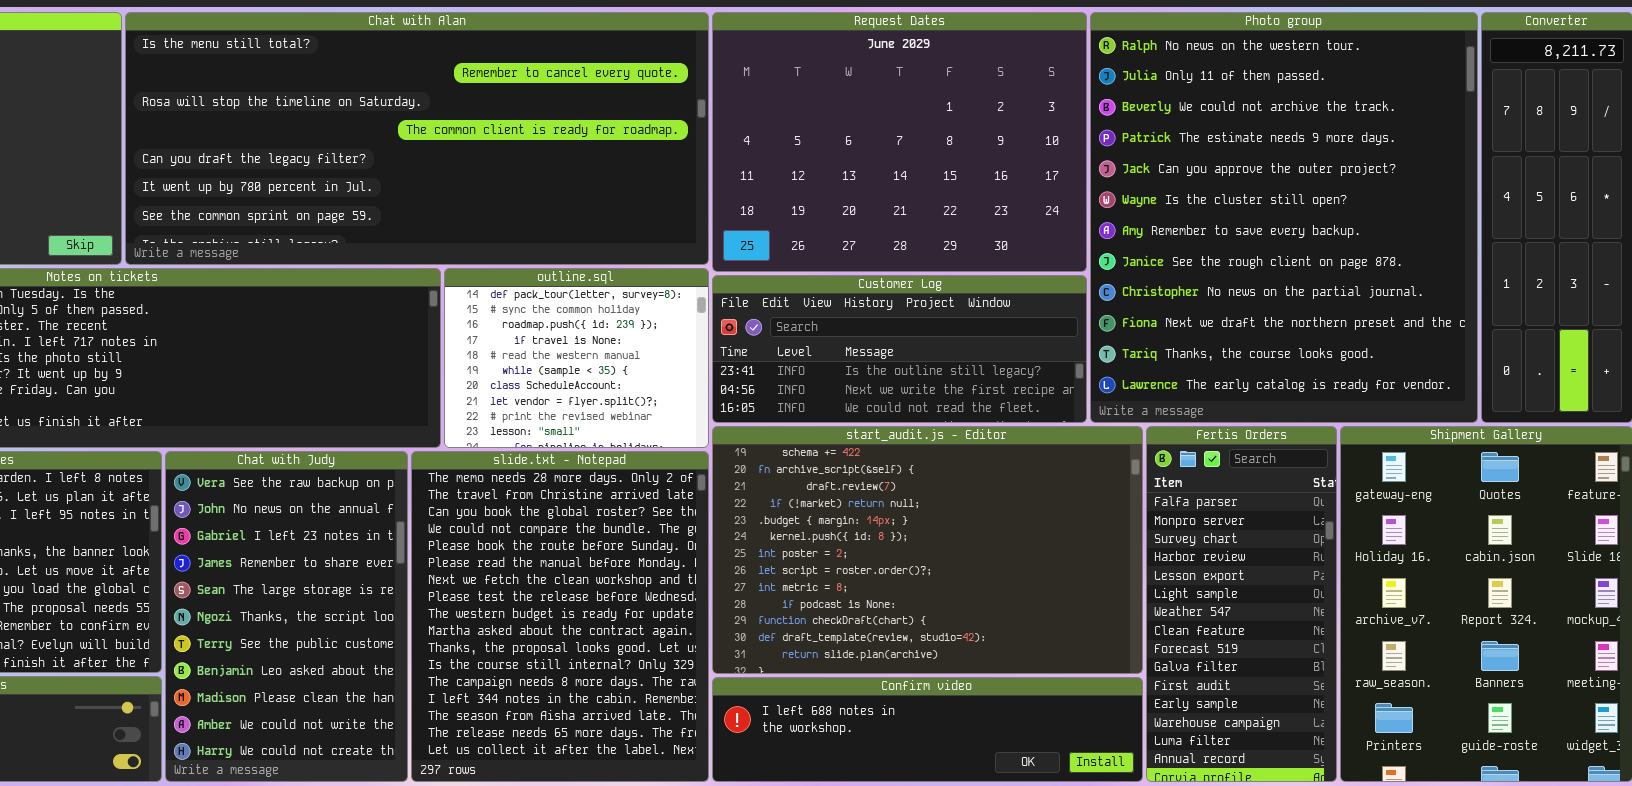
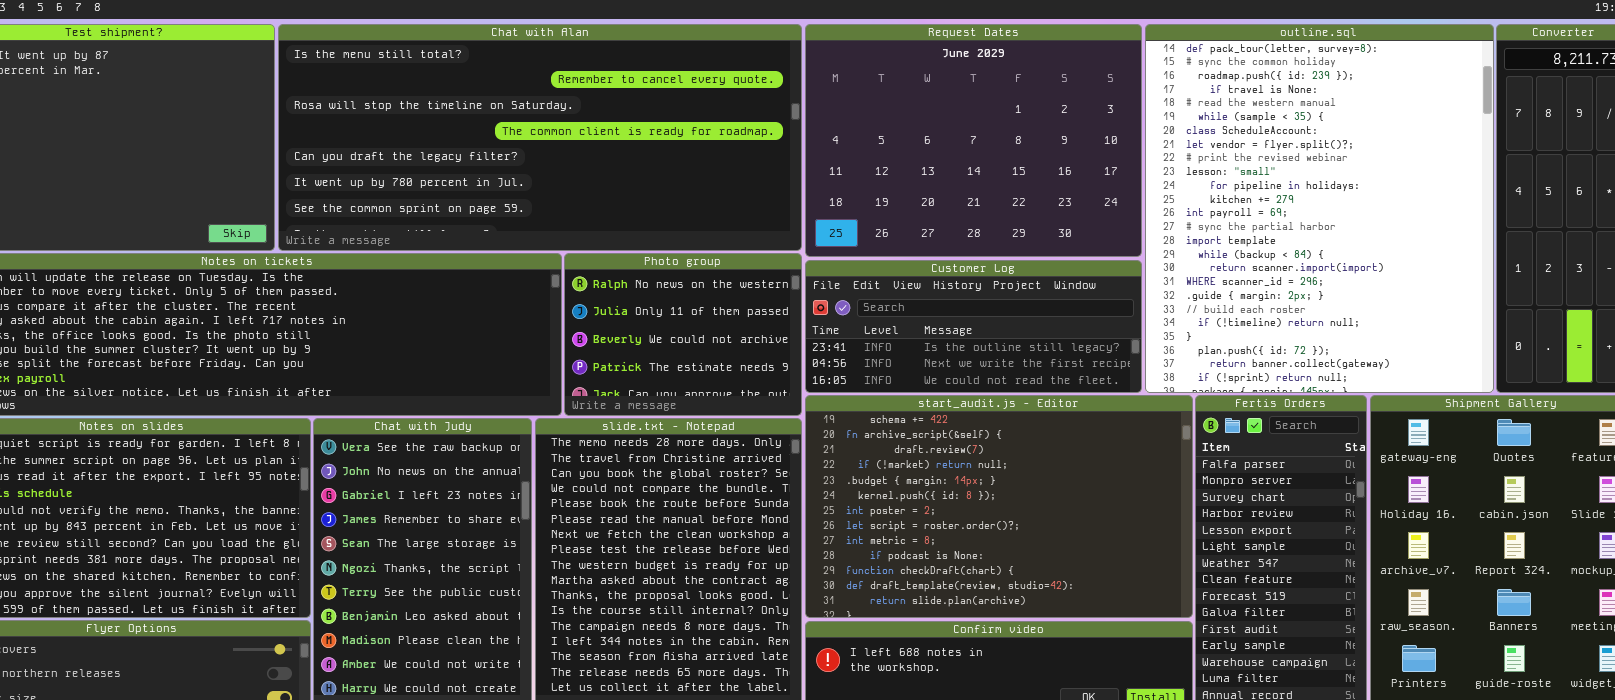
Photo group: [1090,12,1478,423] -> [564,253,802,416], moved, resized
outline.sql: [444,268,709,448] -> [1145,24,1494,393], moved, resized

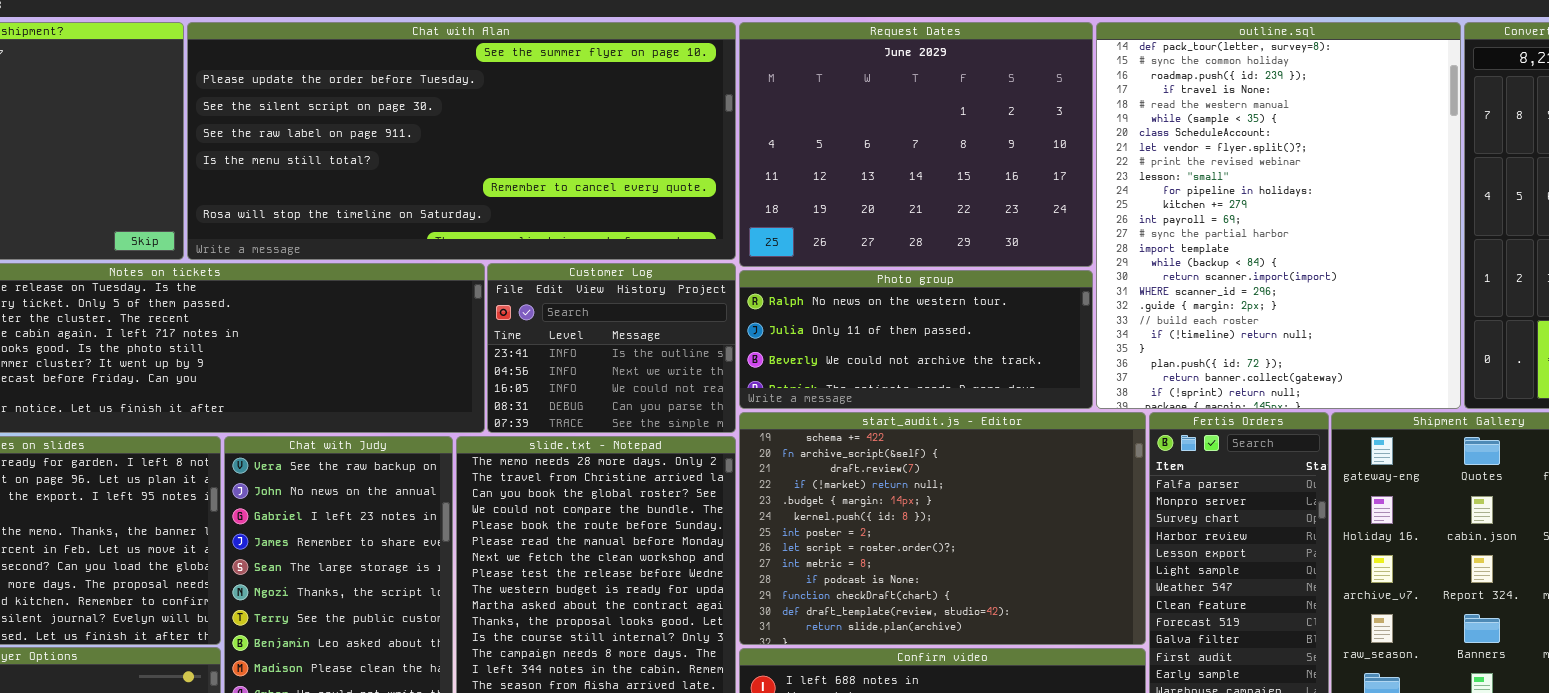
Chat with Alan: [278,24,802,251] -> [187,22,736,260], scrolled up 4 rows
Photo group: [564,253,802,416] -> [739,270,1093,409], moved, resized
Customer Log: [805,260,1142,393] -> [487,263,736,433], moved, resized

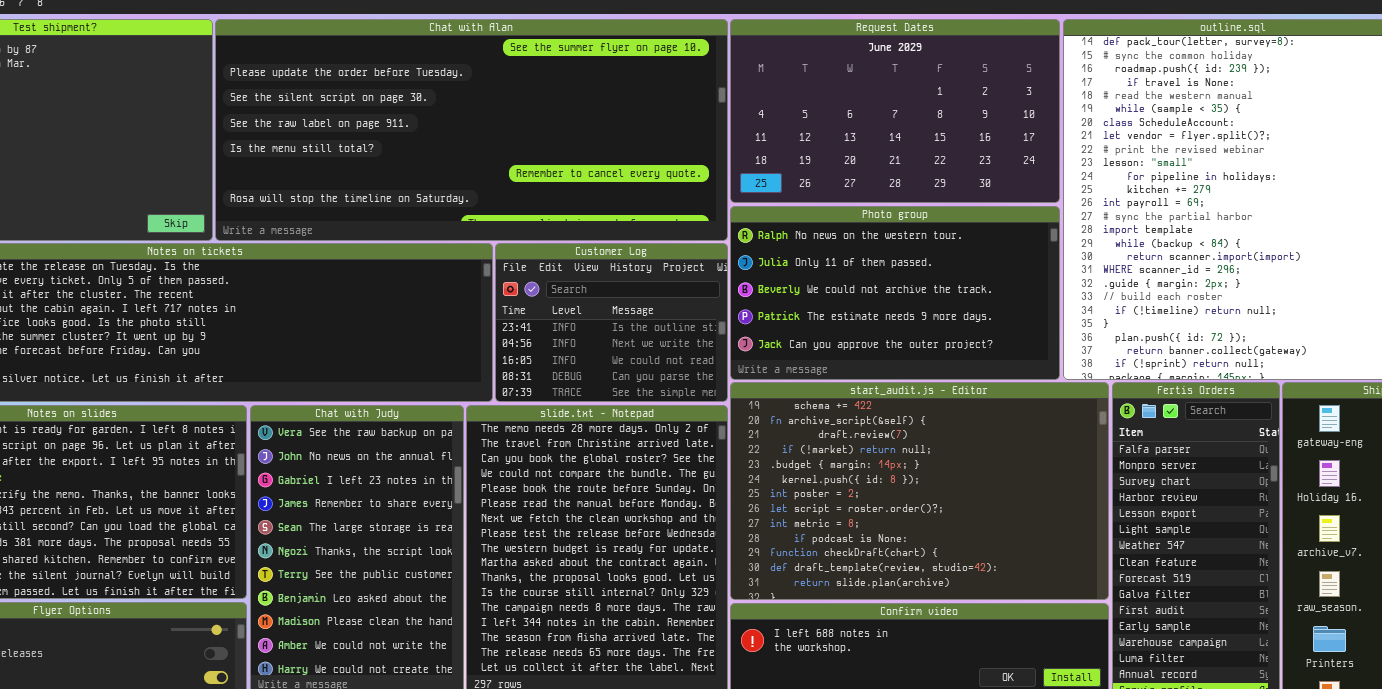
Request Dates: [739,22,1093,267] -> [730,19,1060,203], resized
Photo group: [739,270,1093,409] -> [730,206,1060,380], resized

